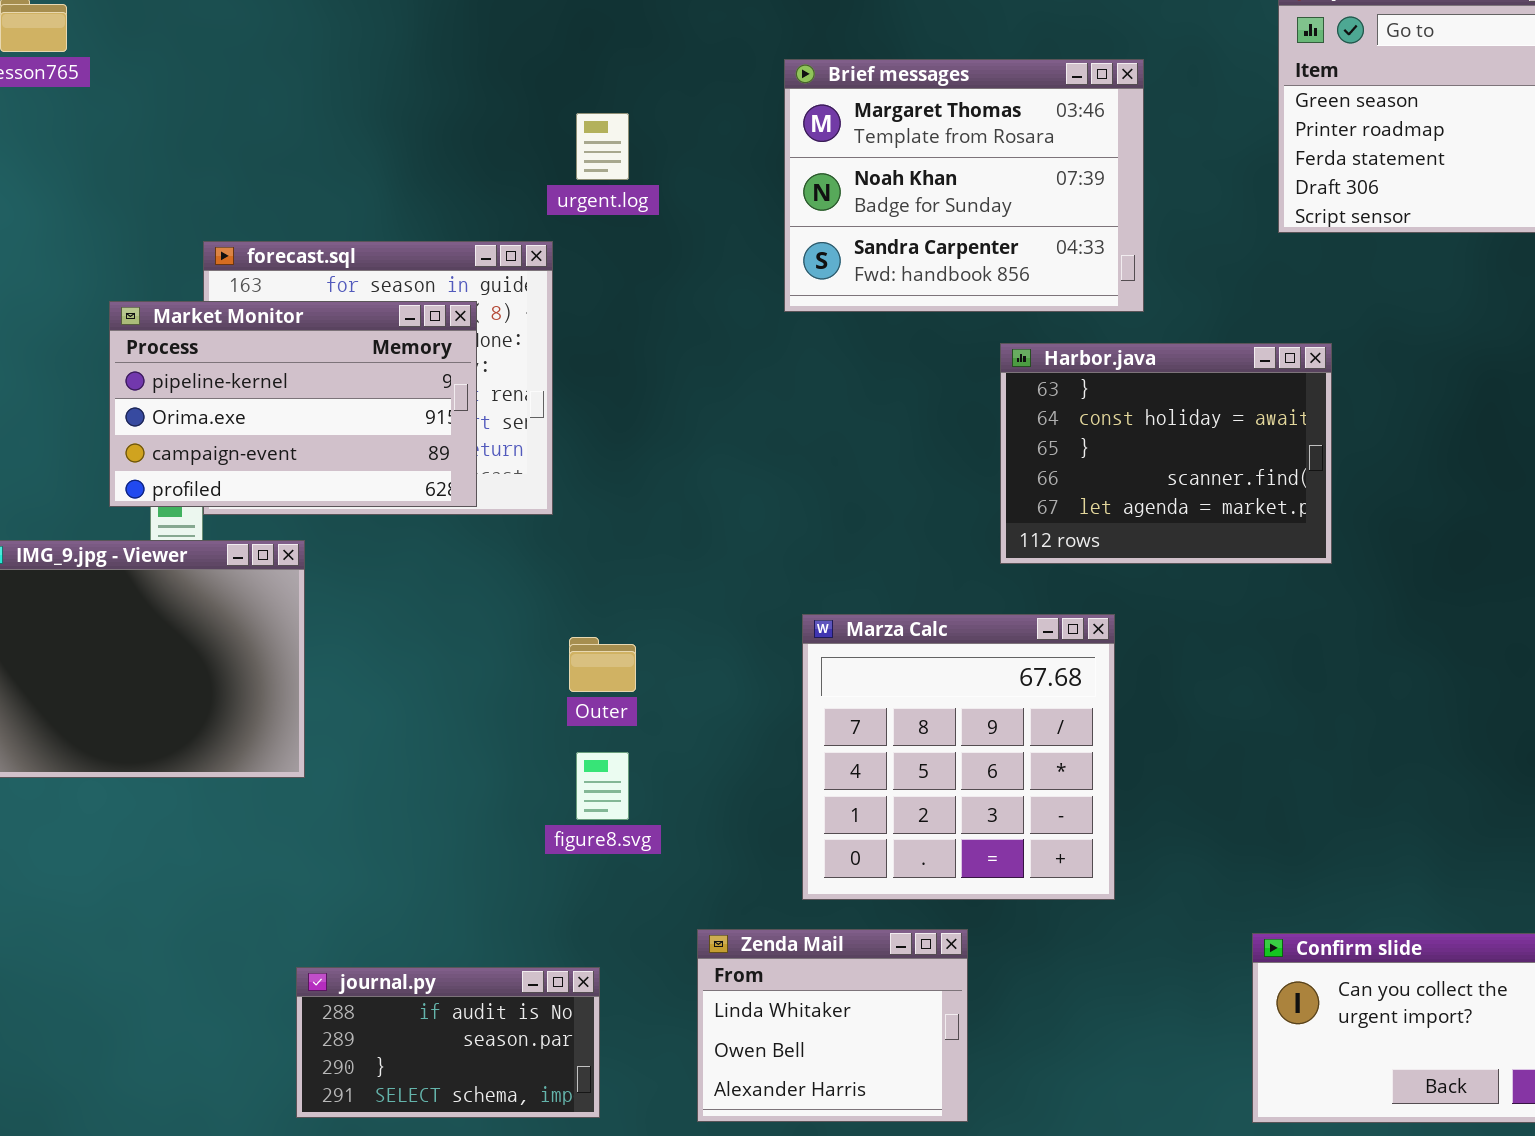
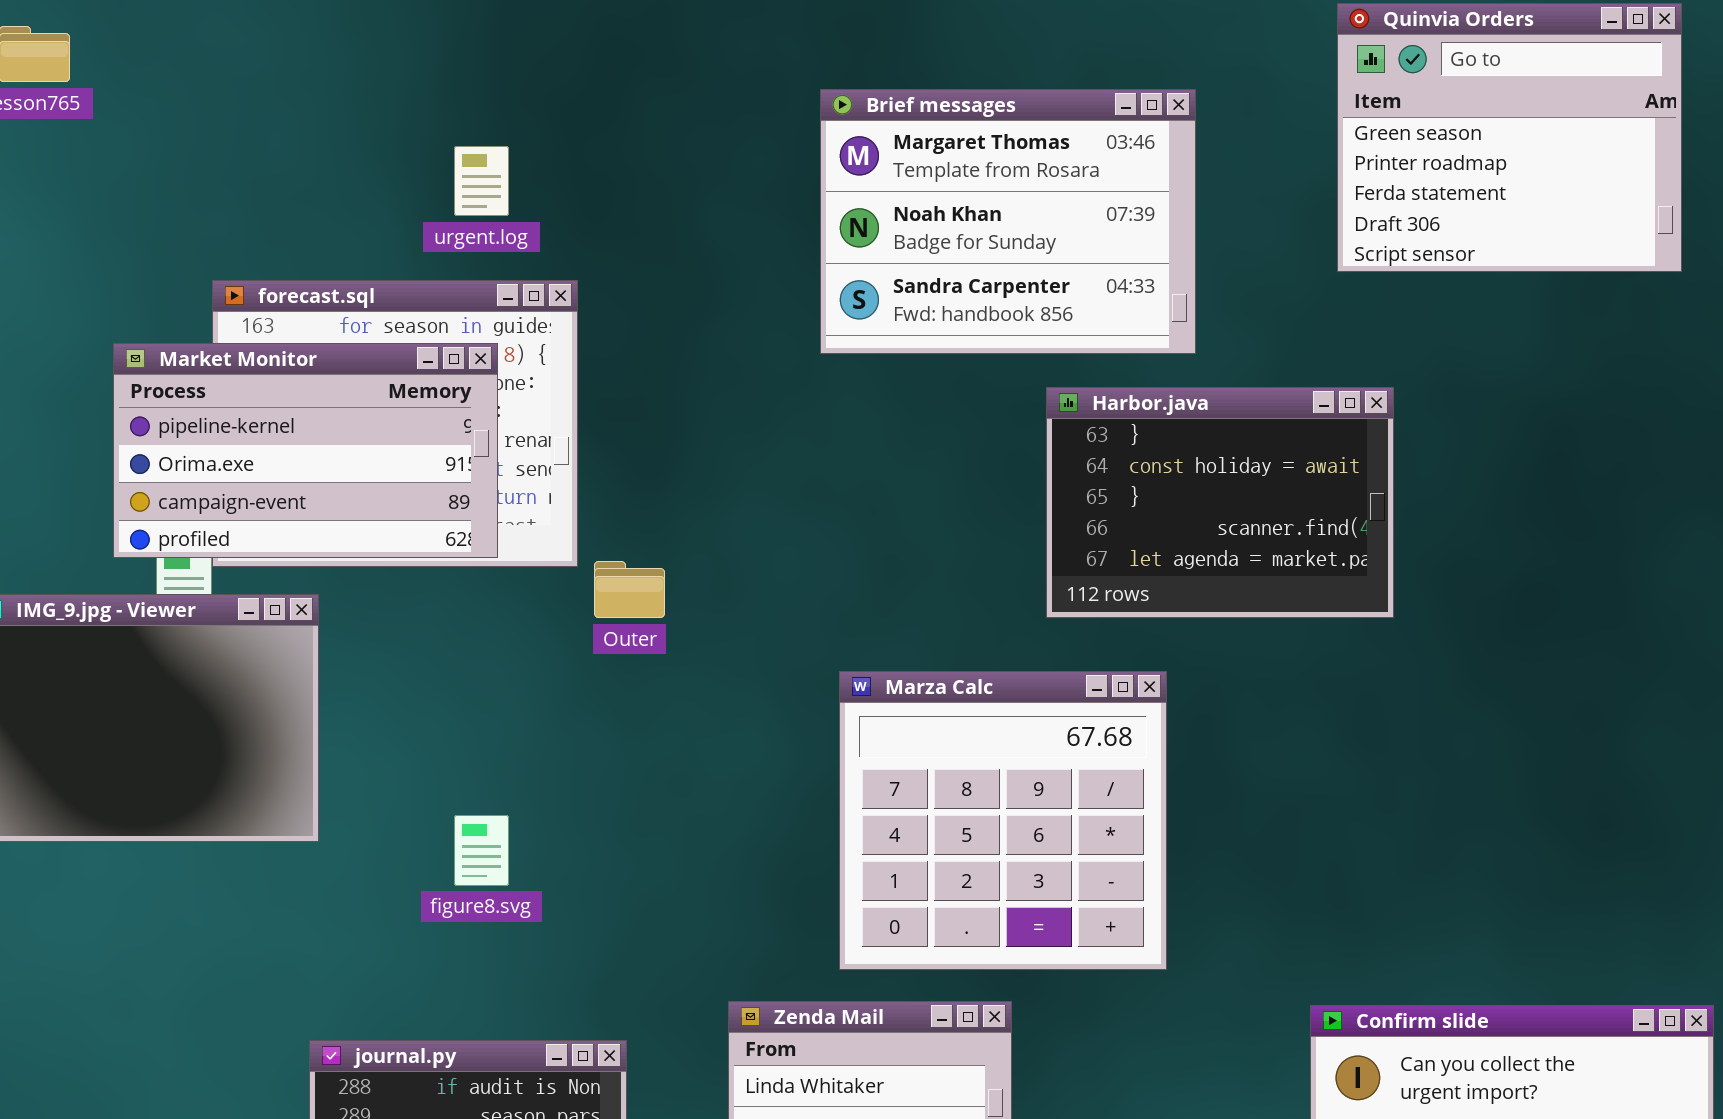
urgent.log: [576,113,629,180] -> [454,146,509,216], moved
Outer: [569,637,636,692] -> [594,561,665,618], moved
figure8.svg: [576,752,629,820] -> [454,815,509,886], moved

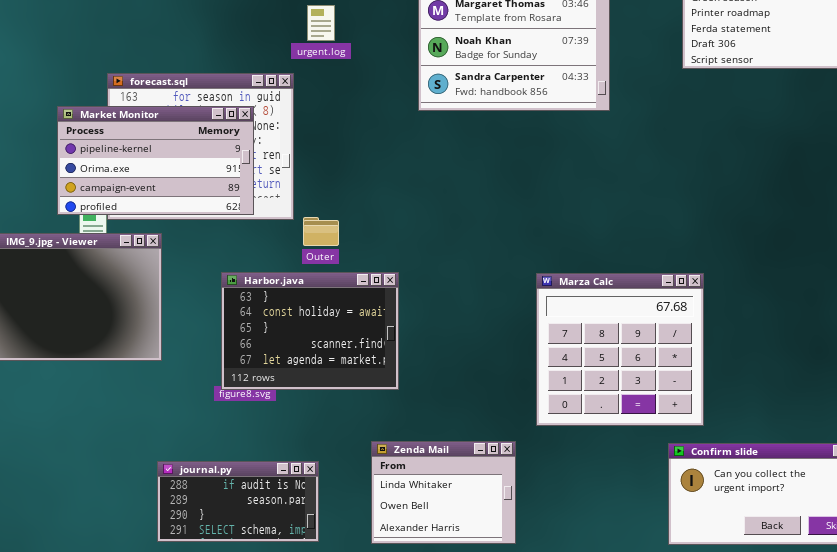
urgent.log: [454,146,509,216] -> [307,5,335,41], moved
Harbor.java: [1046,387,1394,618] -> [221,272,399,390], moved
Marza Calc: [839,671,1167,970] -> [536,273,704,426], moved

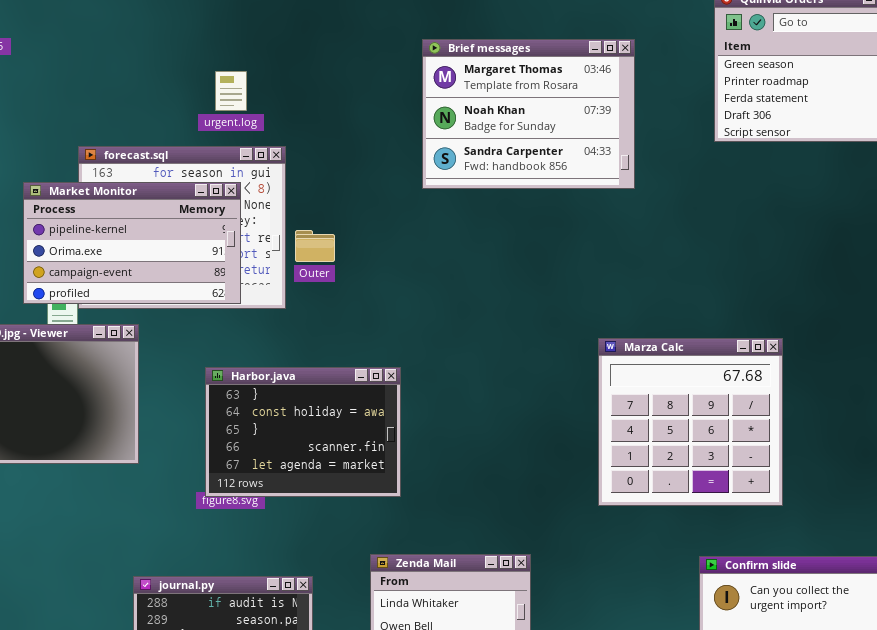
urgent.log: [307,5,335,41] -> [215,71,247,111], moved
Outer: [303,217,339,246] -> [295,230,335,262], moved
Marza Calc: [536,273,704,426] -> [598,338,783,506], moved

